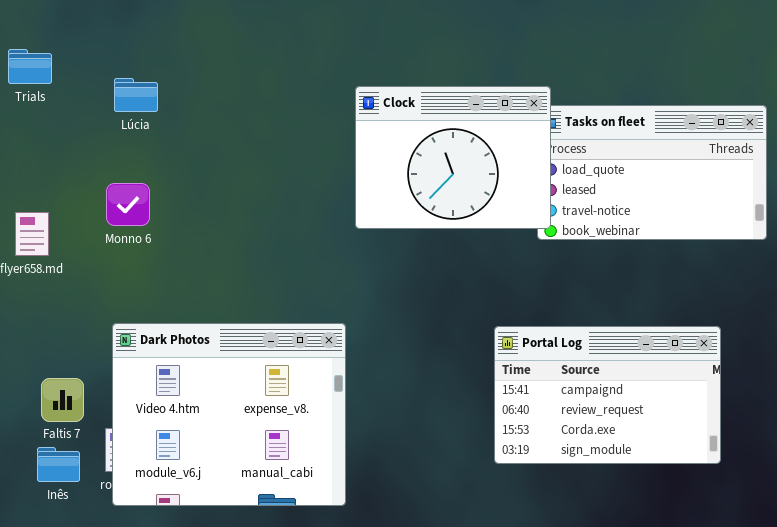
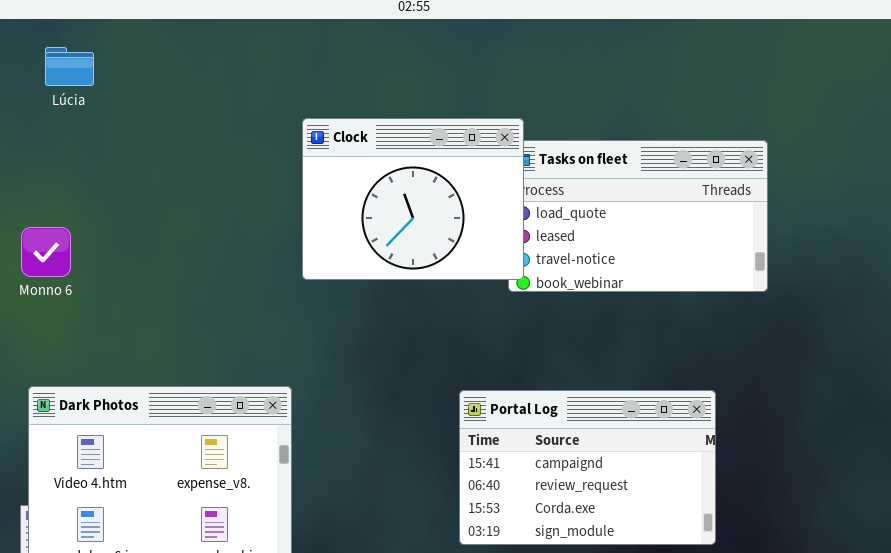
Lúcia: [114,78,158,112] -> [45,47,94,86], moved

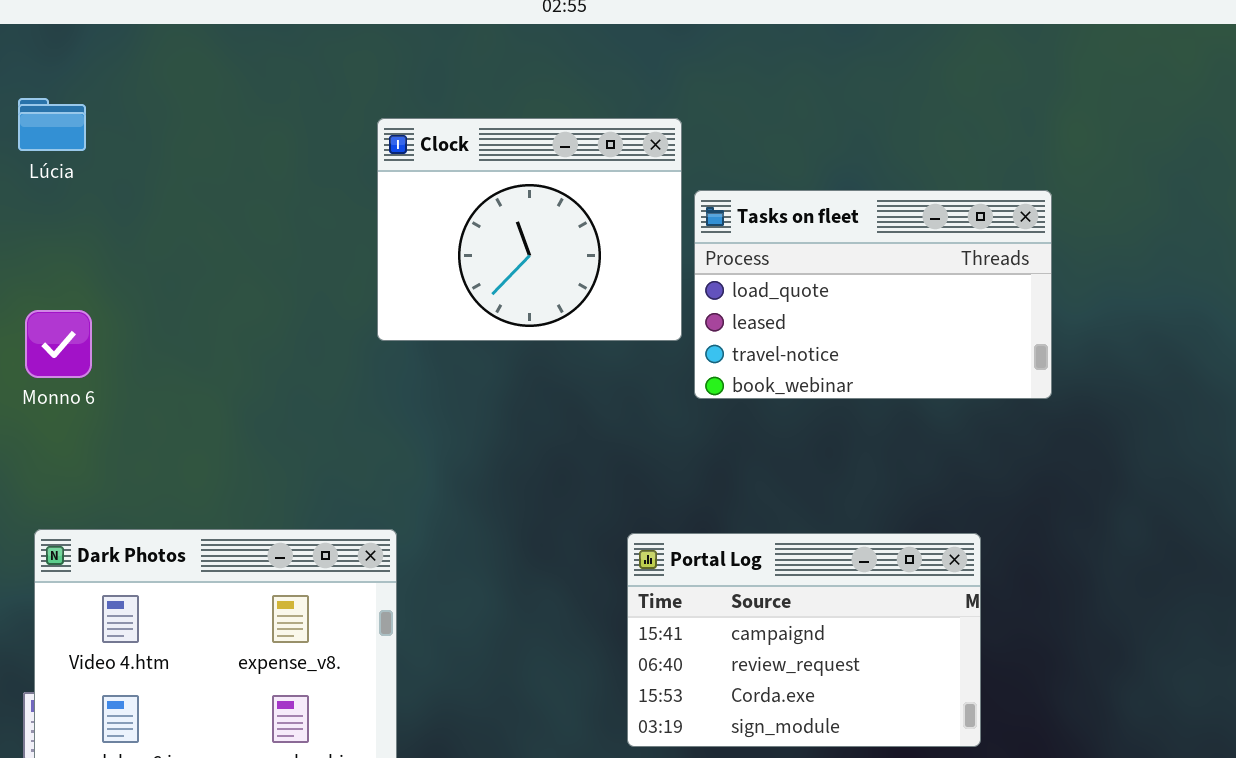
Lúcia: [45,47,94,86] -> [18,98,86,151], moved
Clock: [302,118,524,280] -> [377,118,682,341], moved

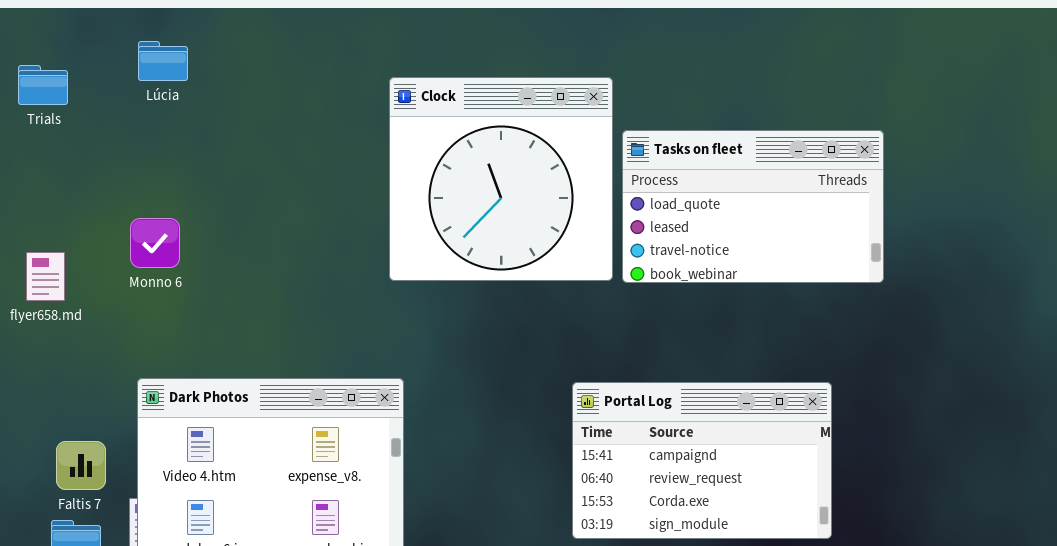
Lúcia: [18,98,86,151] -> [138,41,188,81], moved
Clock: [377,118,682,341] -> [389,77,613,281], resized

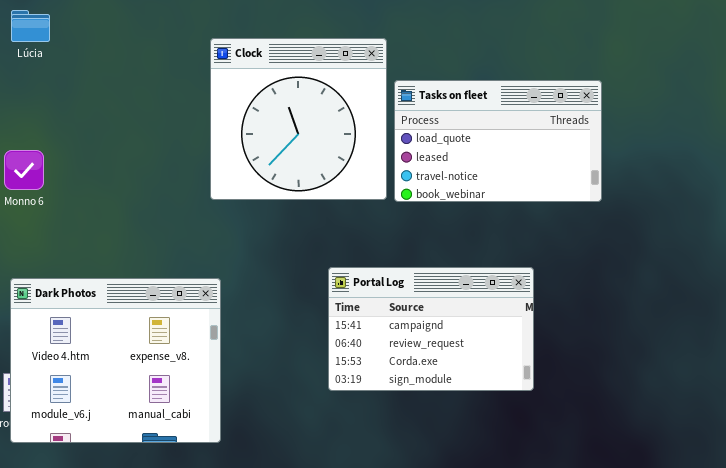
Portal Log: [572,382,832,539] -> [328,267,534,391], moved

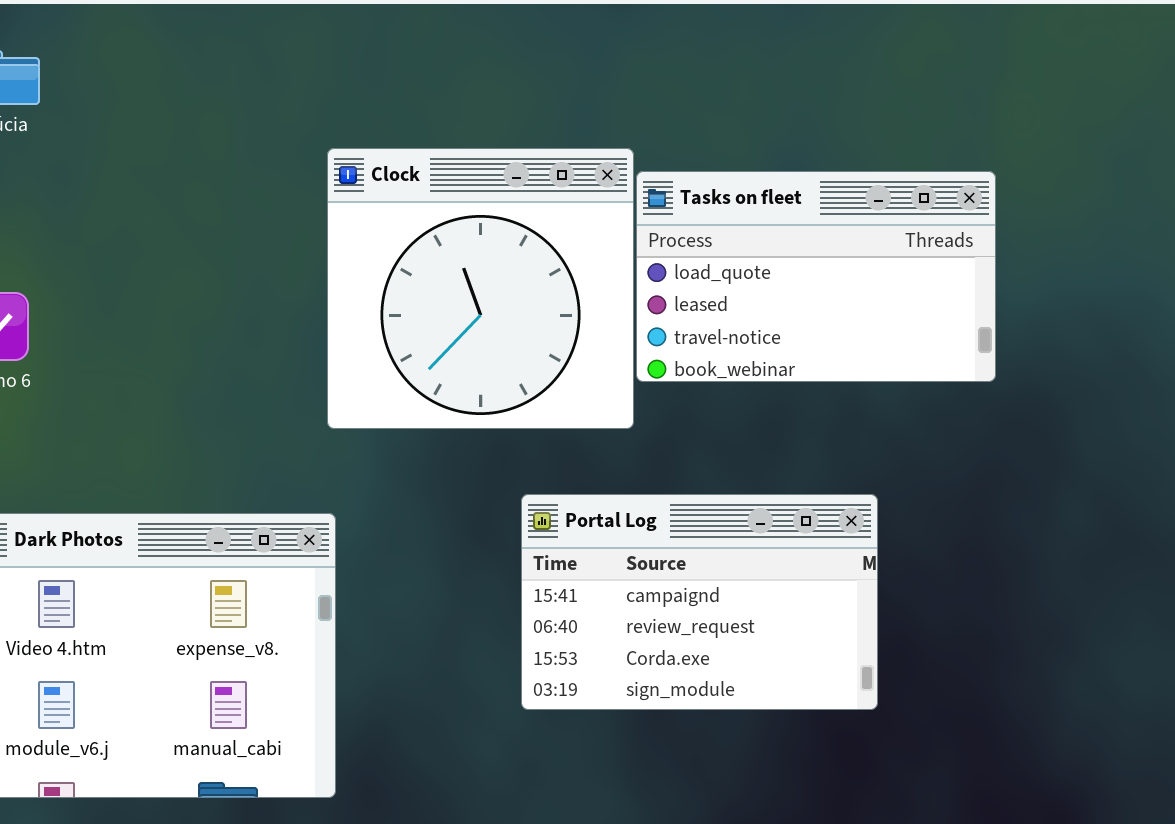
Clock: [210,38,387,200] -> [327,148,634,429], moved

